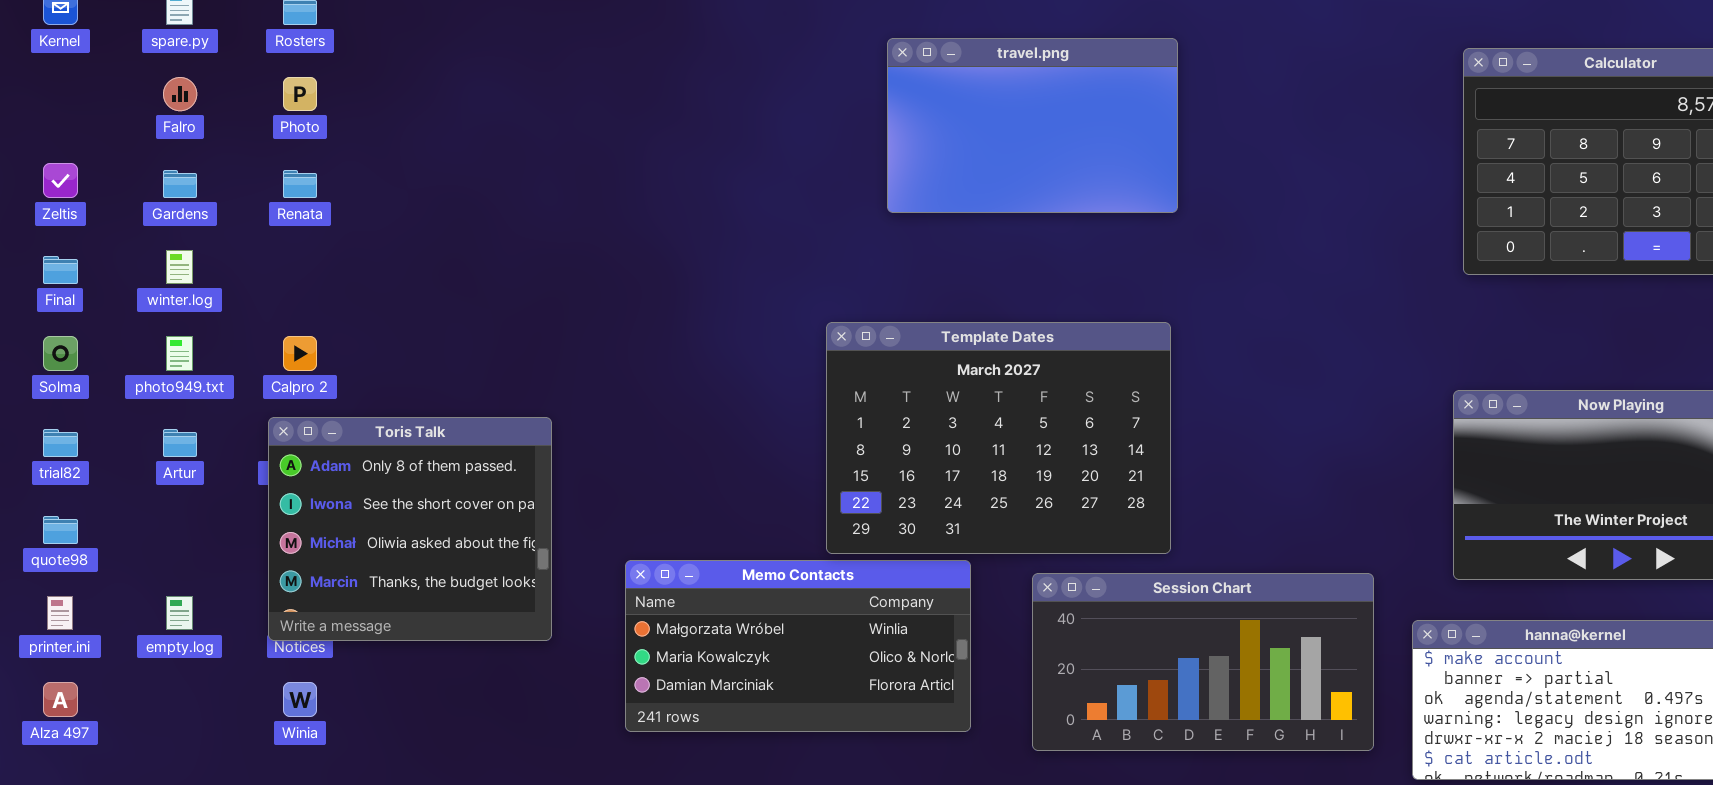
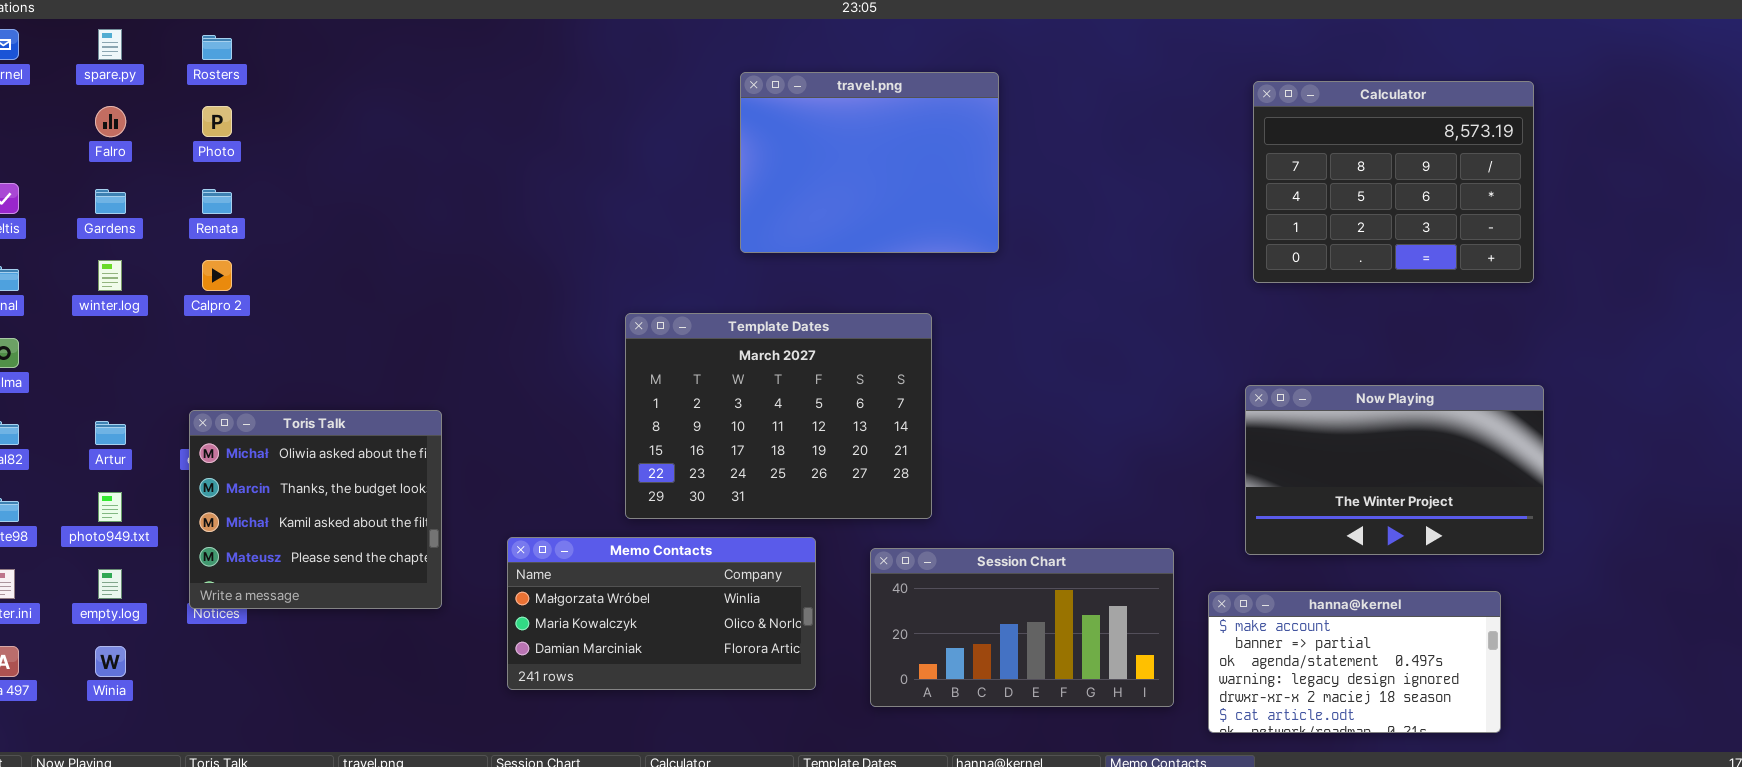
travel.png: [887,38,1178,213] -> [740,72,999,253], resized
Template Dates: [826,322,1171,554] -> [625,313,932,519], moved
photo949.txt: [166,336,193,371] -> [98,492,122,522], moved
Calpro 2: [283,336,317,371] -> [202,260,232,291], moved
Toris Talk: [268,417,552,641] -> [189,410,442,609], scrolled down 2 rows
Winia: [283,682,317,717] -> [95,646,126,677], moved

